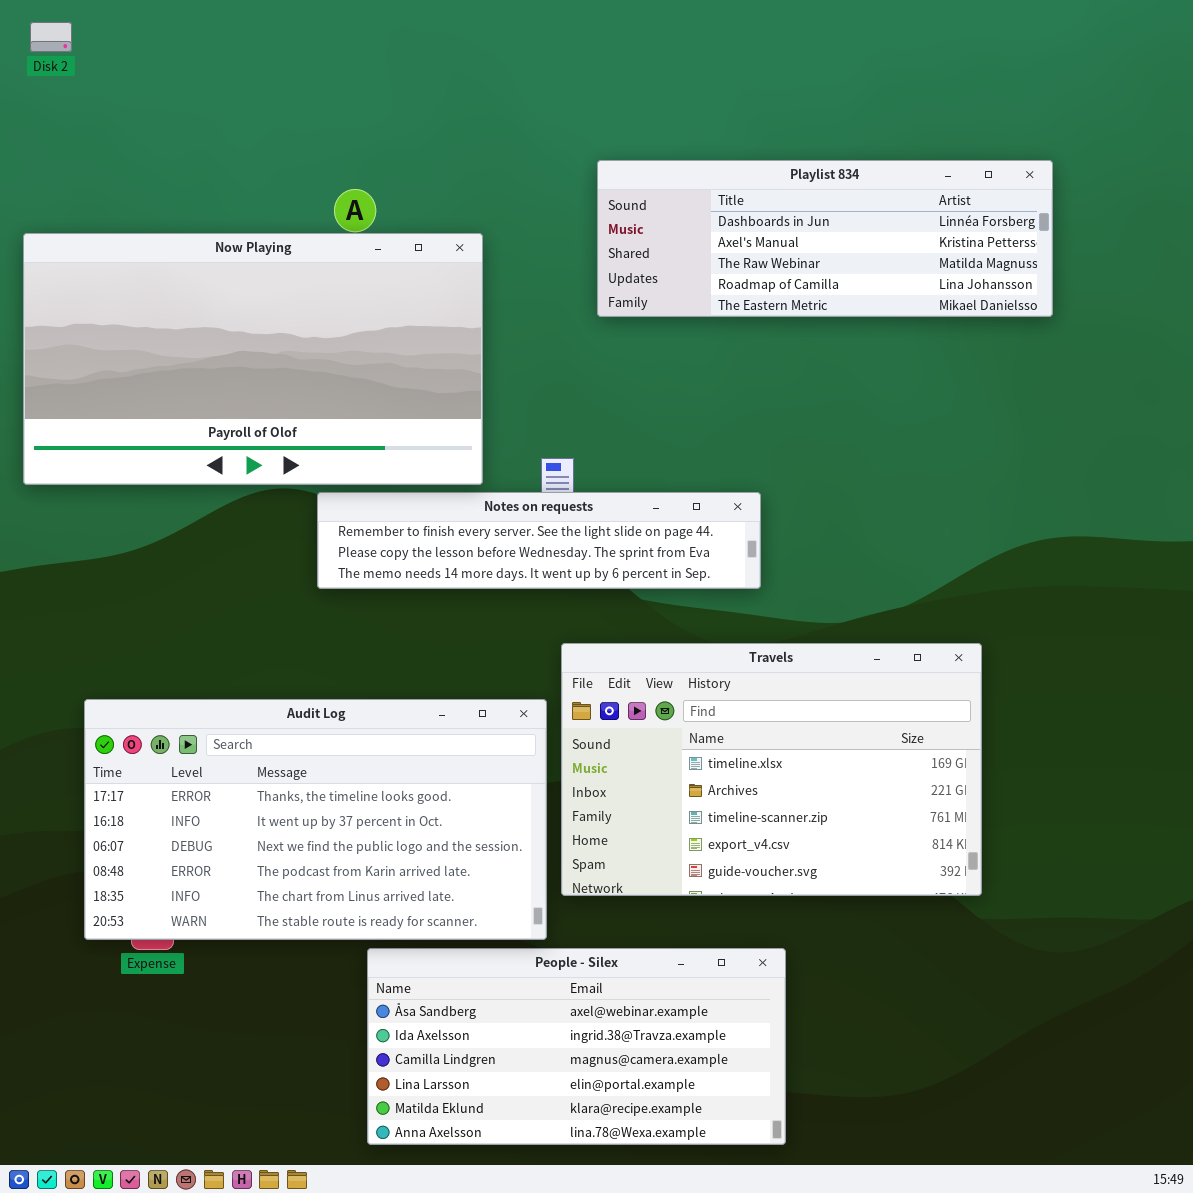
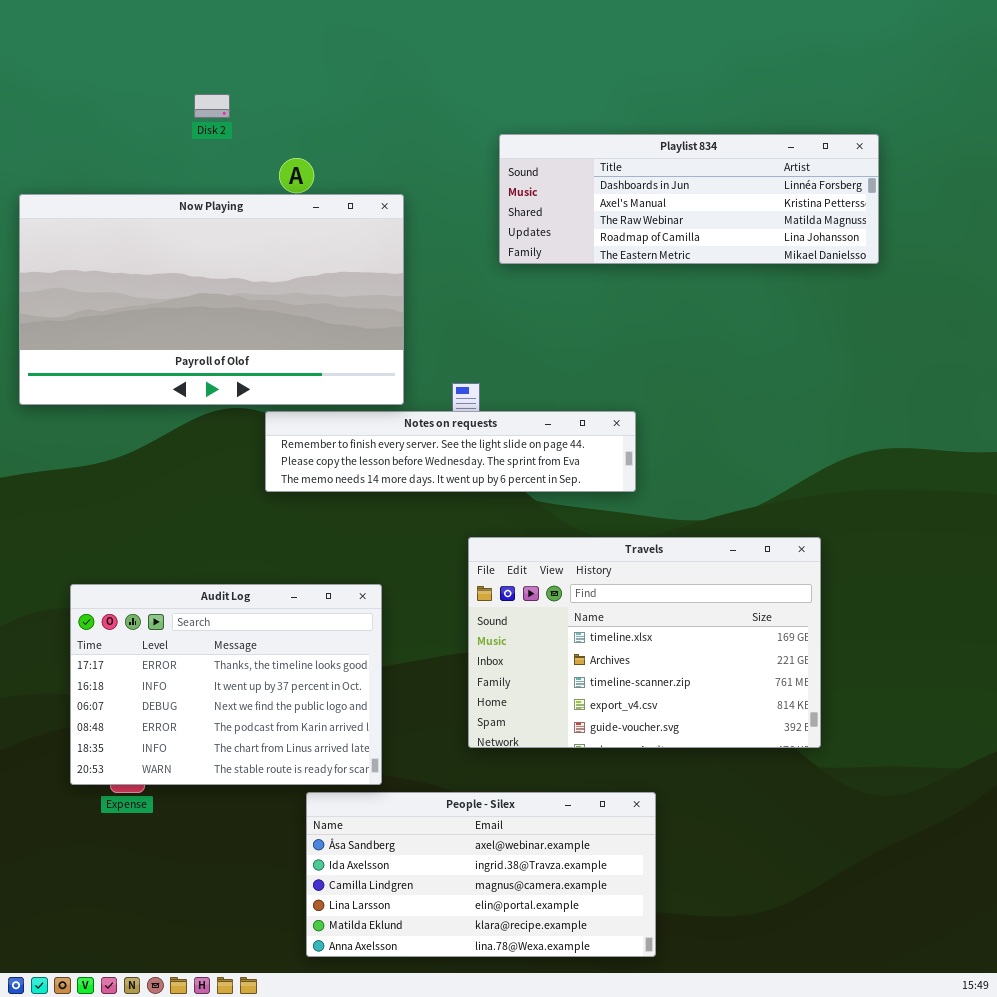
Disk 2: [30,22,72,52] -> [194,94,230,118], moved
Audit Log: [84,699,547,940] -> [70,584,382,785], resized

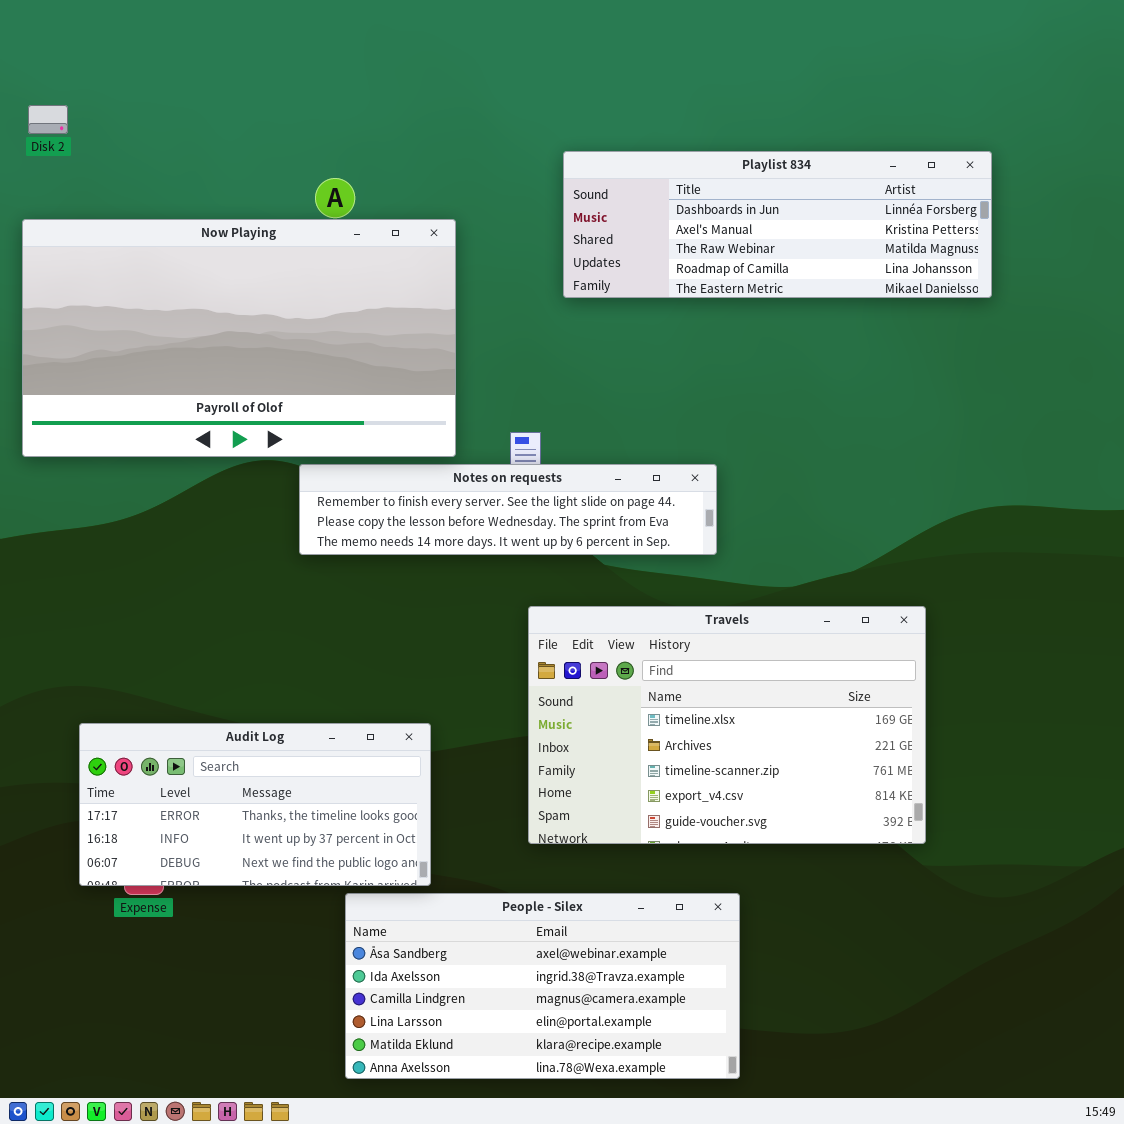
Disk 2: [194,94,230,118] -> [28,105,68,134], moved
Audit Log: [70,584,382,785] -> [79,723,431,886], resized

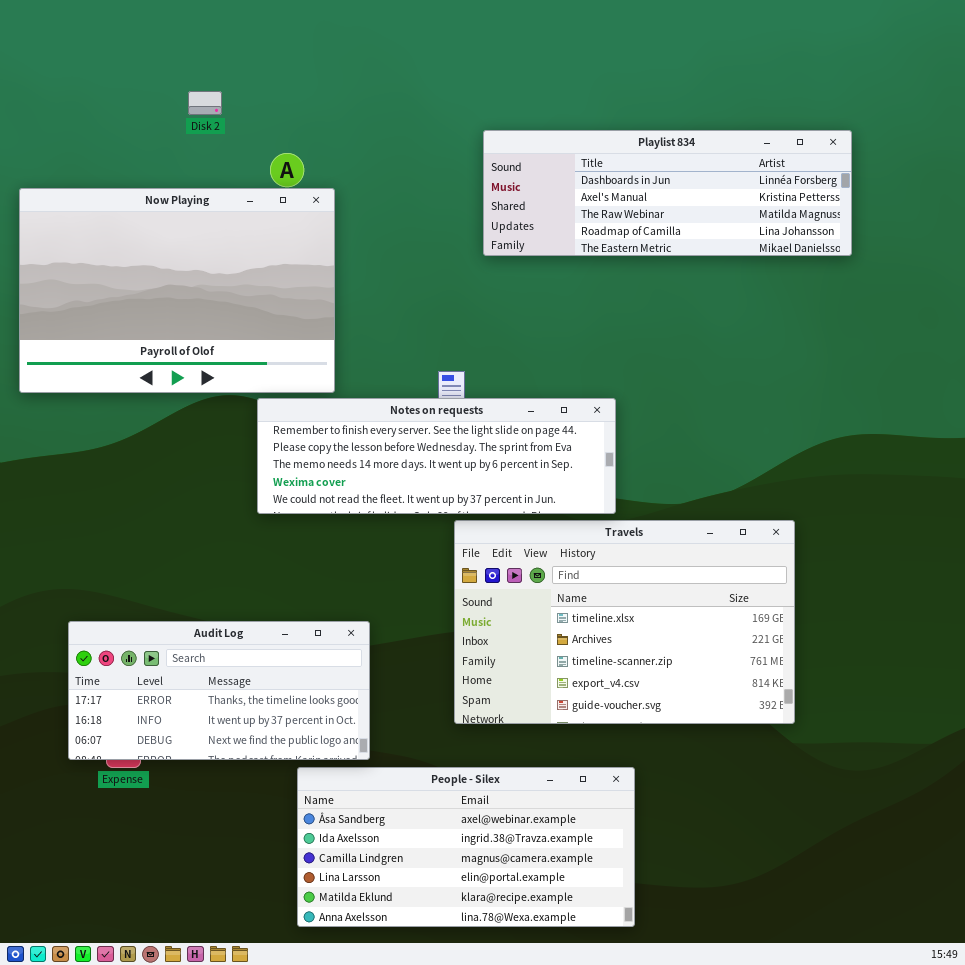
Disk 2: [28,105,68,134] -> [188,91,222,115], moved
Now Playing: [22,219,456,457] -> [19,188,335,393], resized
Notes on requests: [299,464,717,555] -> [257,398,616,514], resized

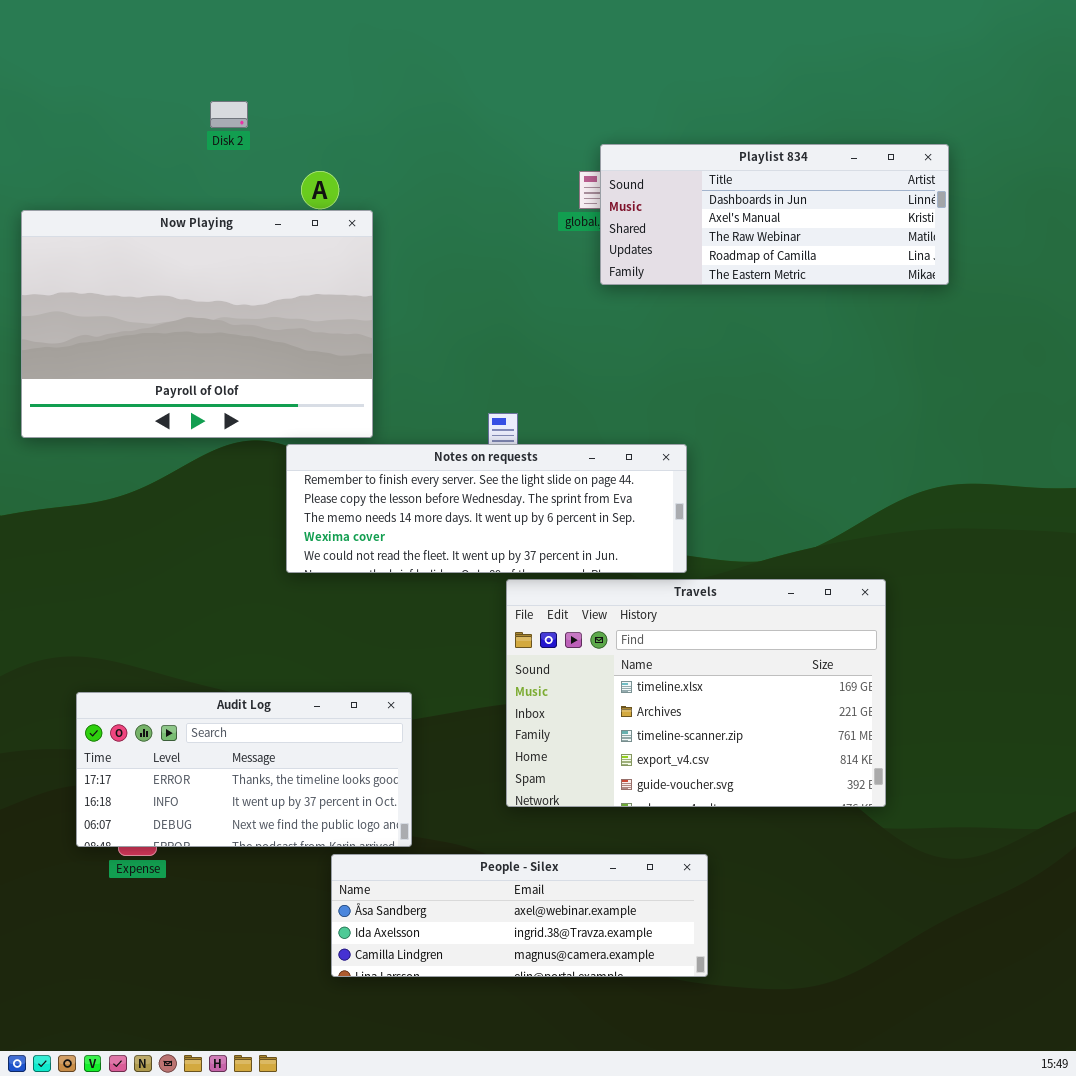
Playlist 834: [483,130,852,256] -> [600,144,949,285], resized
People - Silex: [297,767,635,927] -> [331,854,708,977], resized

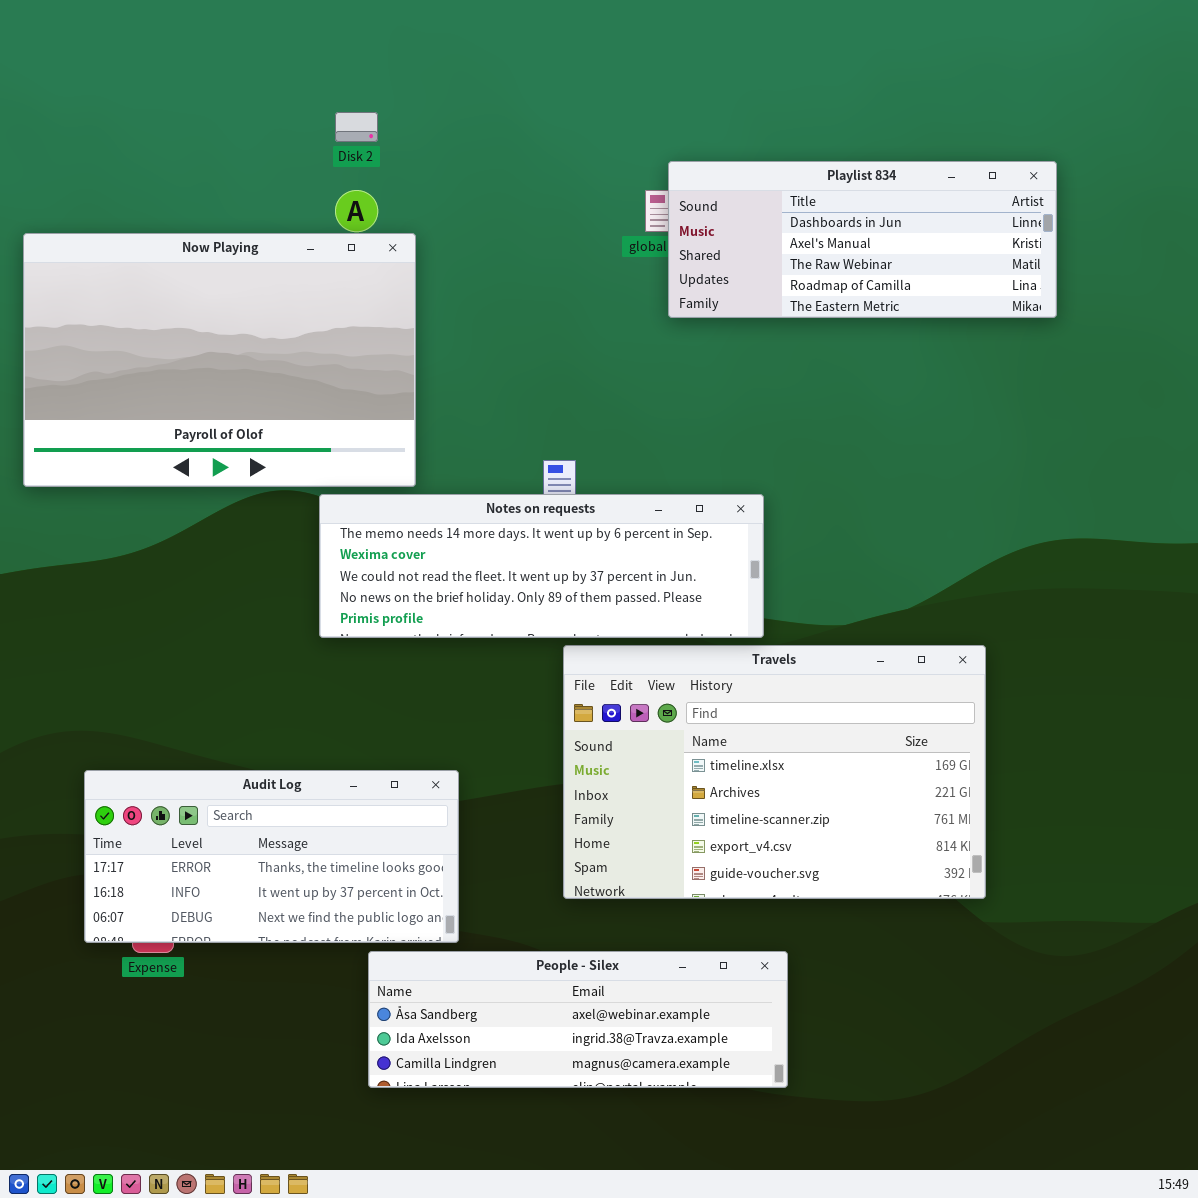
Disk 2: [210,101,248,128] -> [335,112,378,142], moved
Notes on requests: [286,444,687,573] -> [319,494,764,638], scrolled down 2 rows

